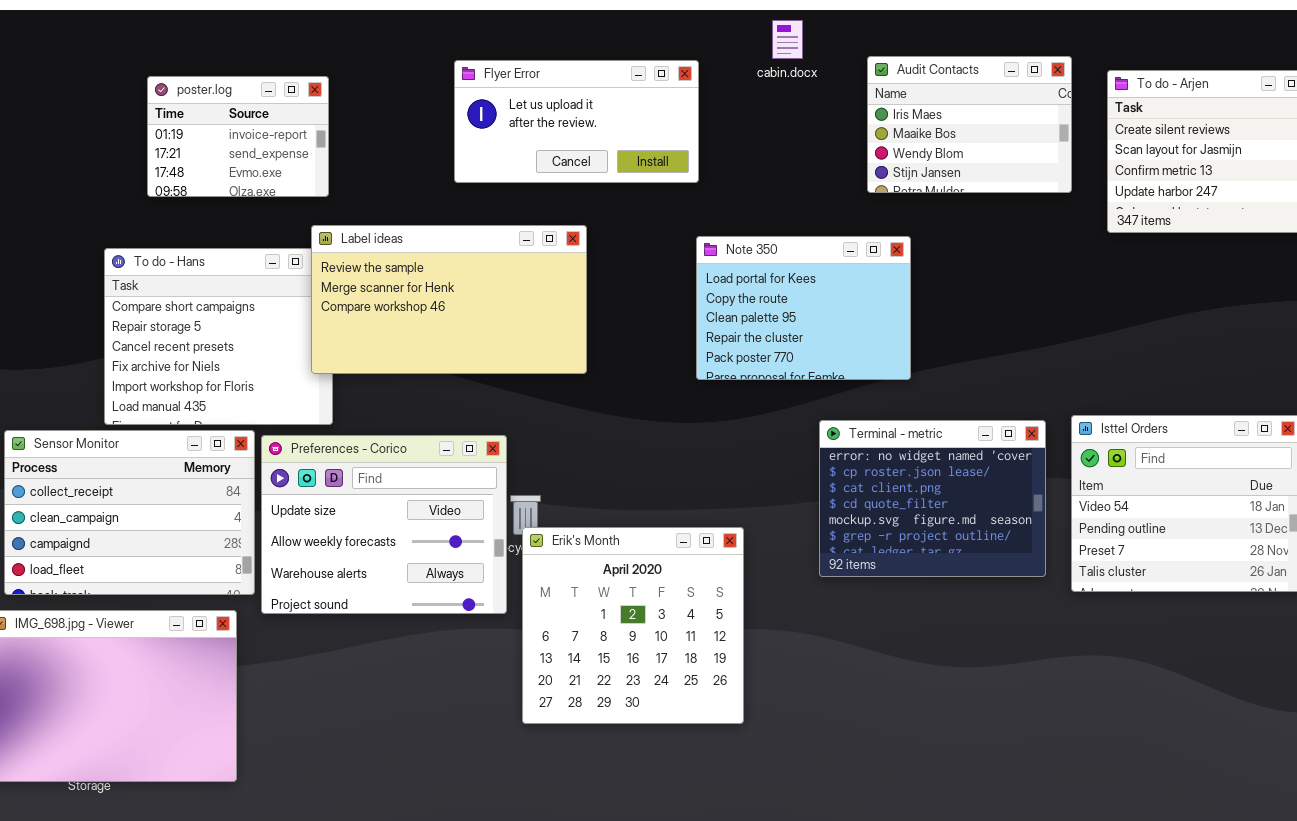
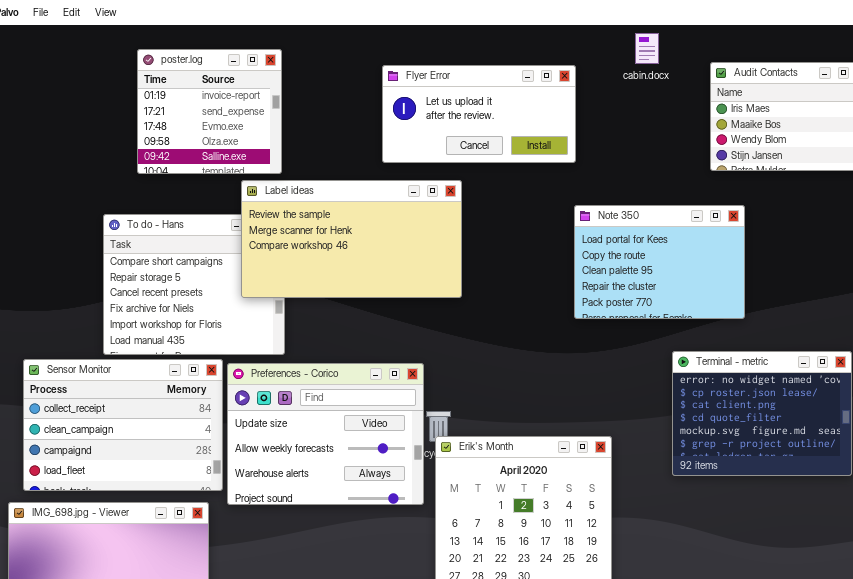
poster.log: [147,76,329,197] -> [137,49,282,174], resized
Label ideas: [311,225,587,374] -> [241,180,462,298], moved

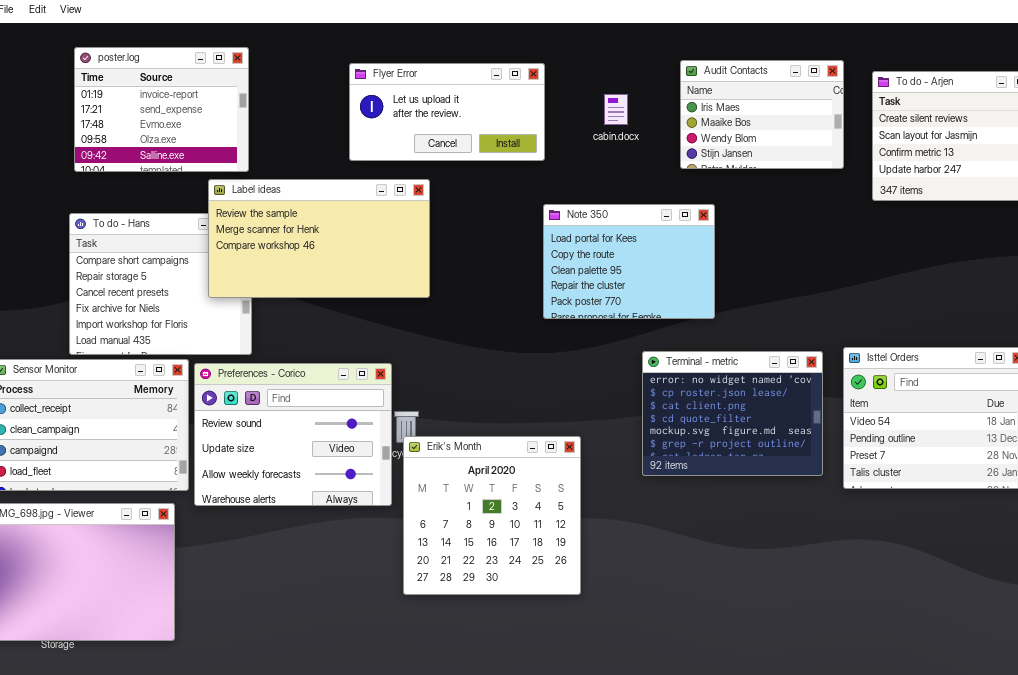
cabin.docx: [635,33,659,64] -> [604,94,628,125], moved
poster.log: [137,49,282,174] -> [74,47,249,172], resized
Preferences - Corico: [227,363,424,505] -> [194,363,392,506], scrolled up 1 row

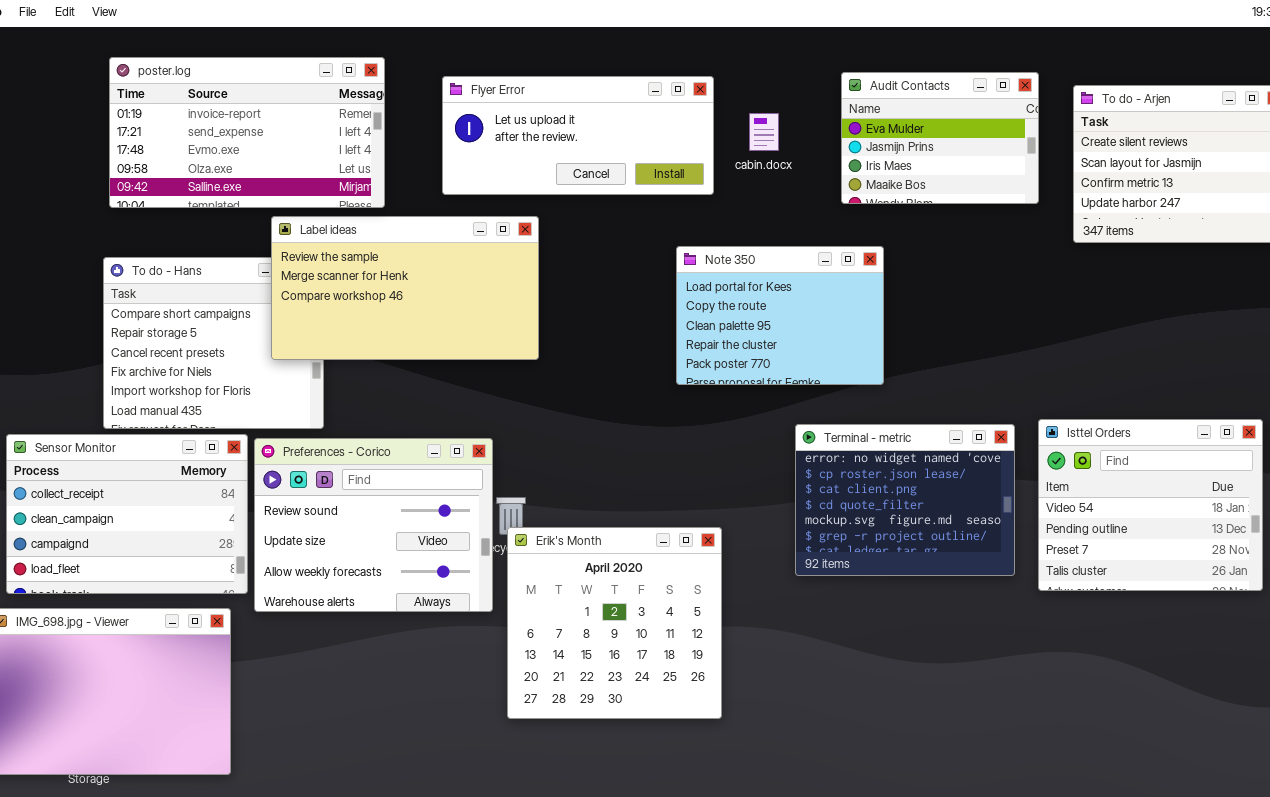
poster.log: [74,47,249,172] -> [109,57,385,208], resized
Audit Contacts: [680,60,844,169] -> [841,72,1039,204], scrolled up 2 rows
Flyer Error: [349,63,545,161] -> [442,76,714,195], resized

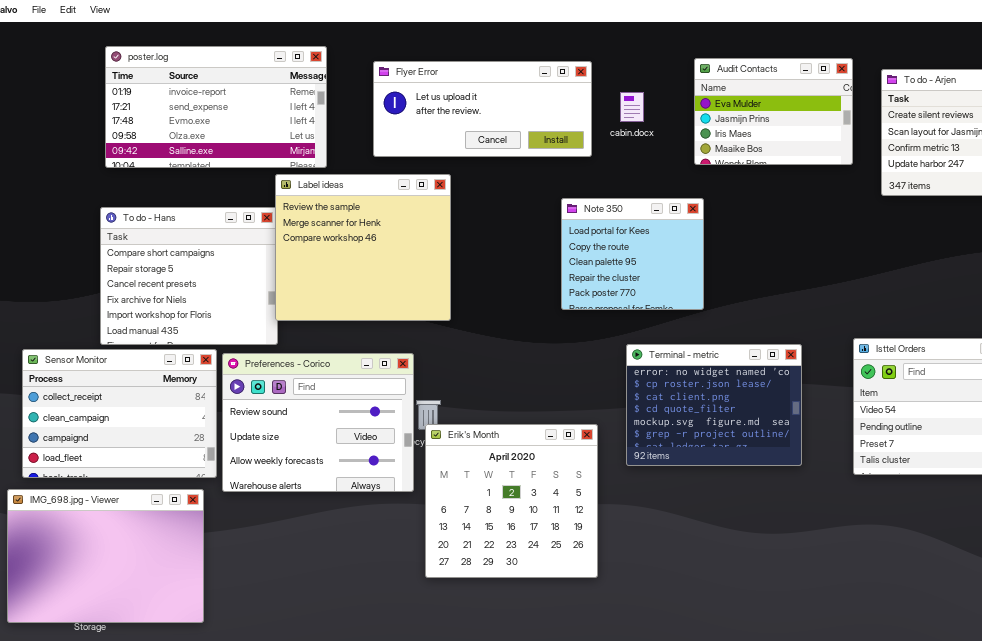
Label ideas: [271,216,539,360] -> [275,174,451,321], resized
Note 350: [676,246,884,385] -> [561,198,704,310], resized
Terminal - metric: [795,424,1015,576] -> [626,344,802,466], moved

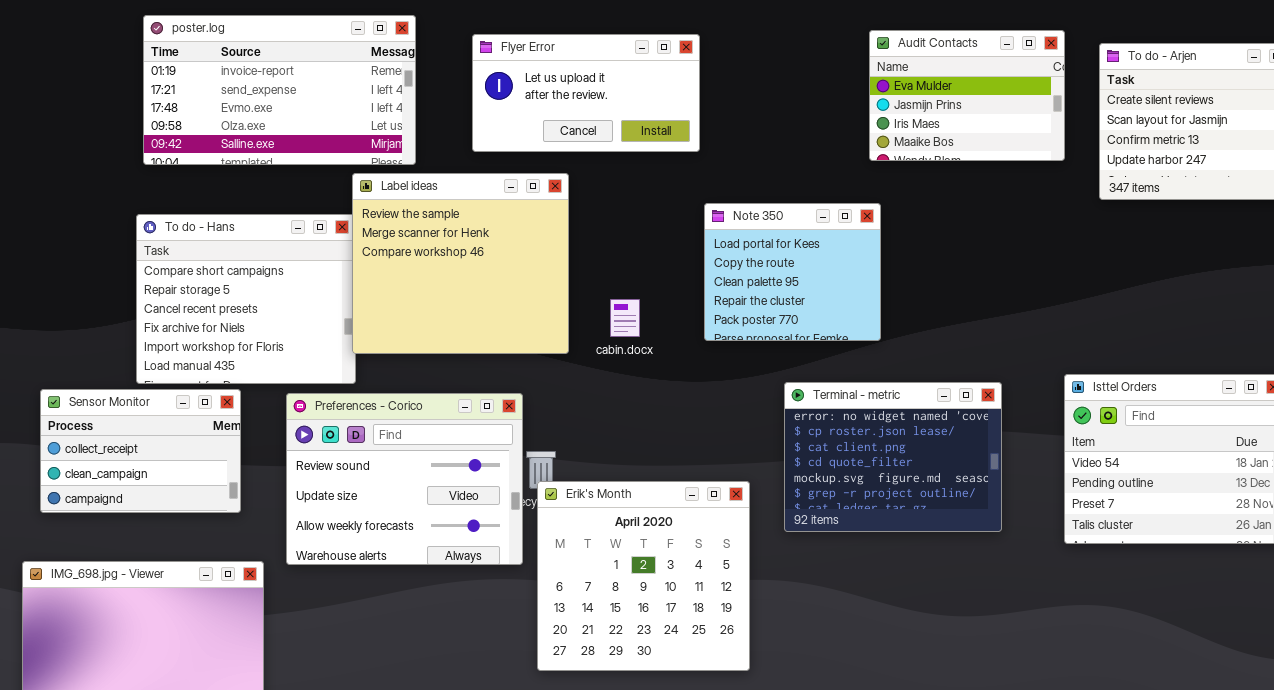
Flyer Error: [373,61,592,157] -> [472,34,700,152], resized
cabin.docx: [620,92,644,122] -> [610,299,640,337], moved
Sensor Monitor: [22,349,217,478] -> [40,389,241,513], resized

